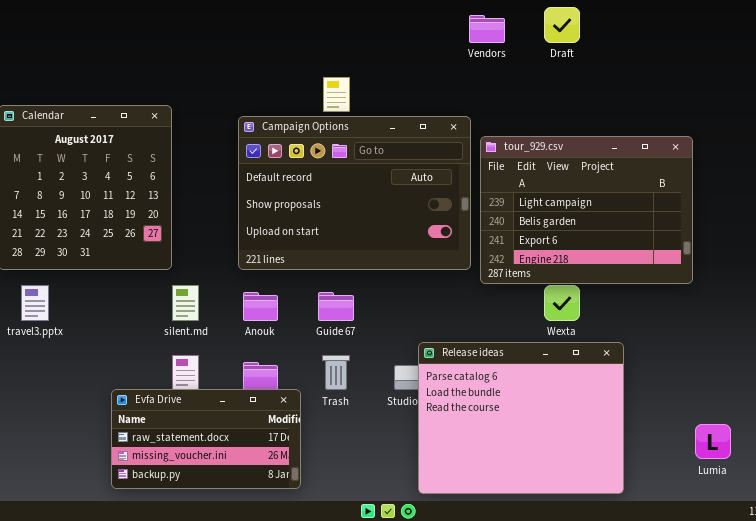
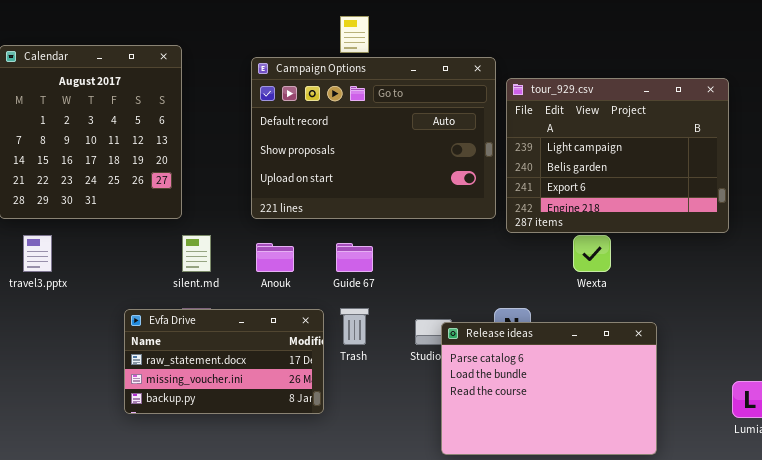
Release ideas: [418,342,624,494] -> [441,322,657,455], resized
Evfa Drive: [111,389,301,489] -> [124,309,324,414], moved

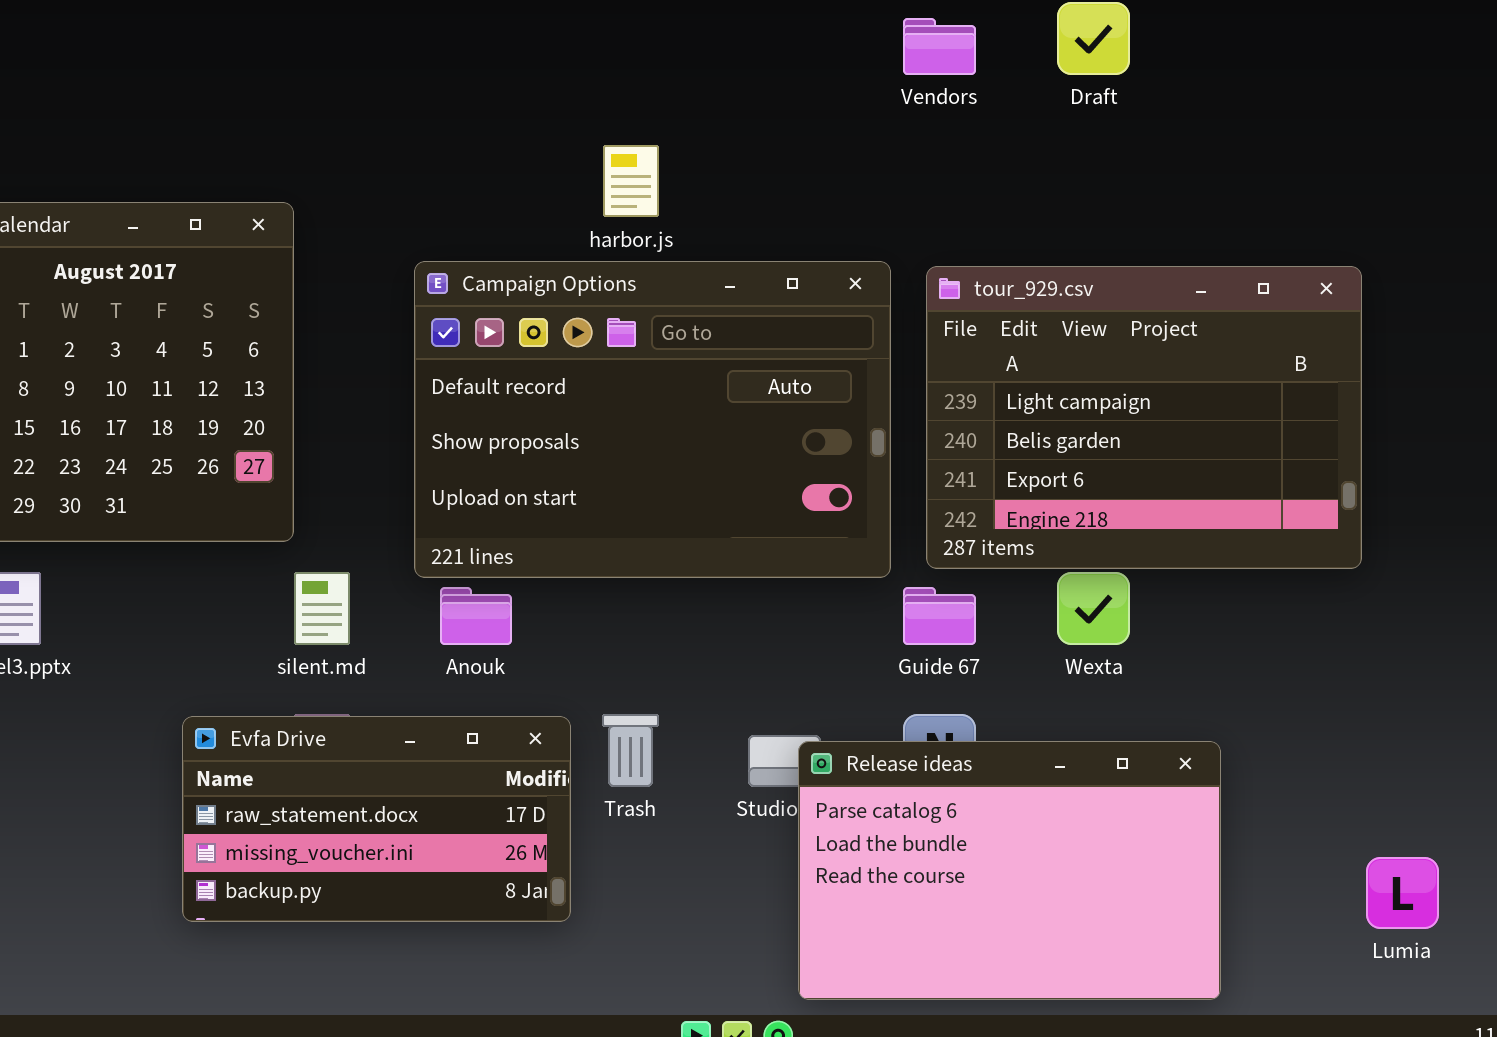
Campaign Options: [251,57,496,219] -> [414,261,891,578], moved
Guide 67: [336,243,373,272] -> [903,587,976,645], moved

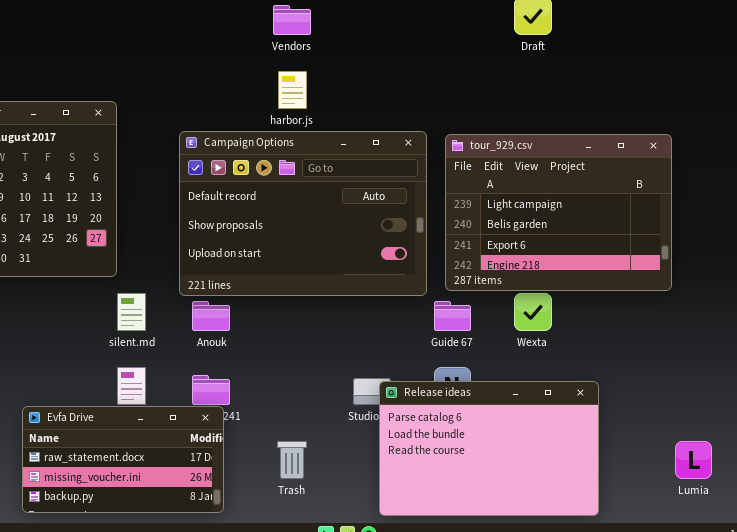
Vendors: [903,18,976,75] -> [273,5,311,35], moved
Trash: [602,714,659,787] -> [277,441,307,479], moved
Evfa Drive: [182,716,571,922] -> [22,406,224,513], moved

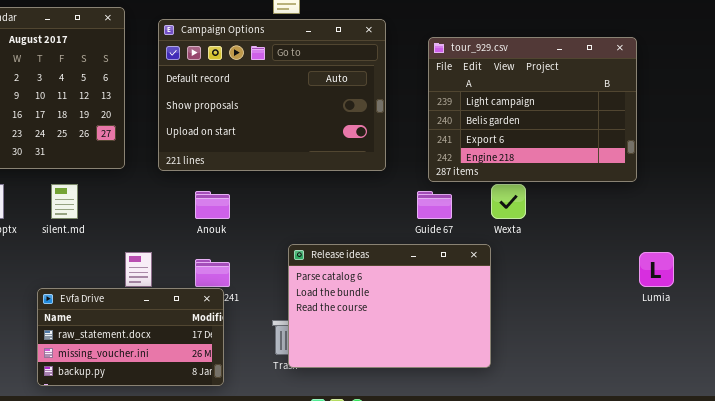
Campaign Options: [179,131,427,296] -> [158,19,386,171], moved
silent.md: [117,293,146,331] -> [51,184,78,219], moved
Release ideas: [379,381,599,516] -> [288,244,491,368], moved
Lumia: [675,441,712,479] -> [639,252,674,287], moved

